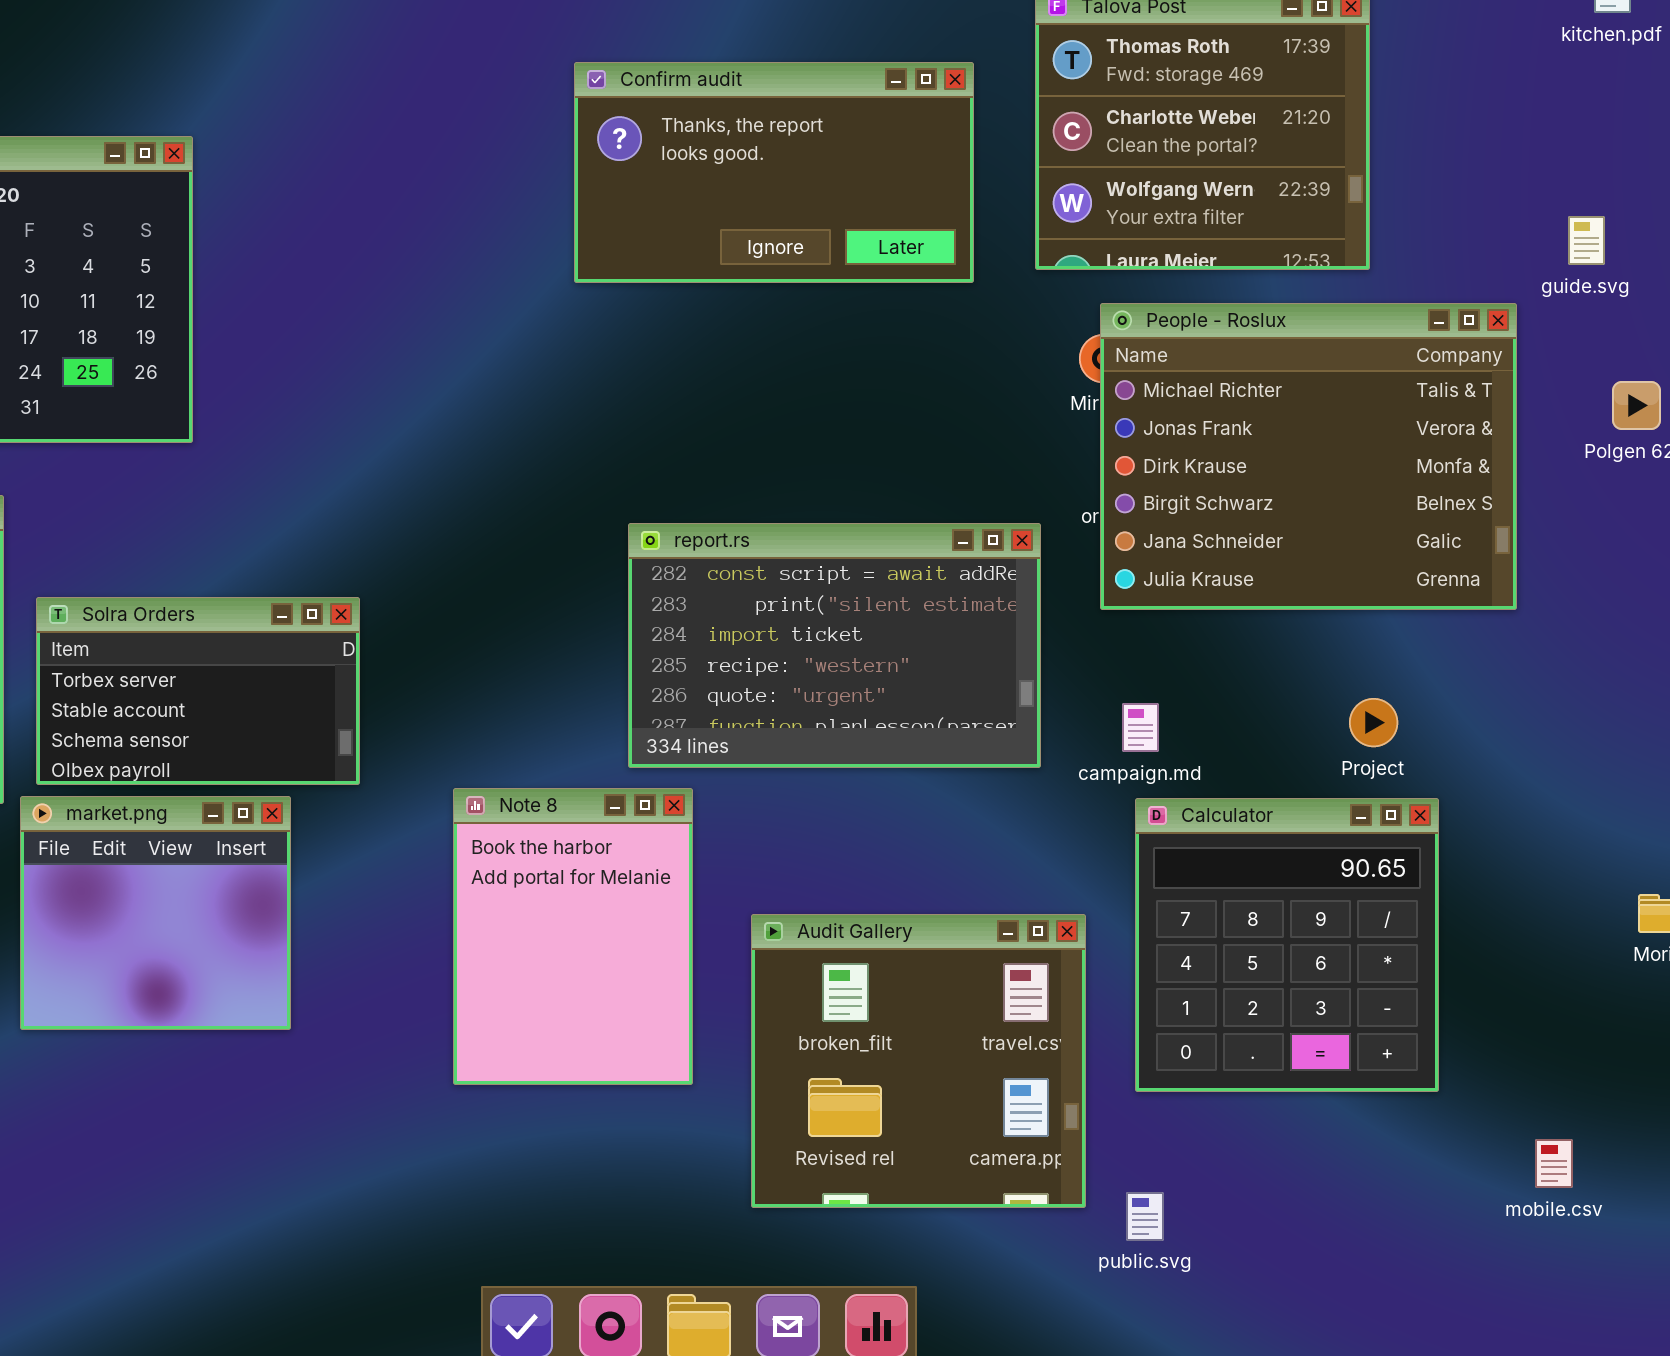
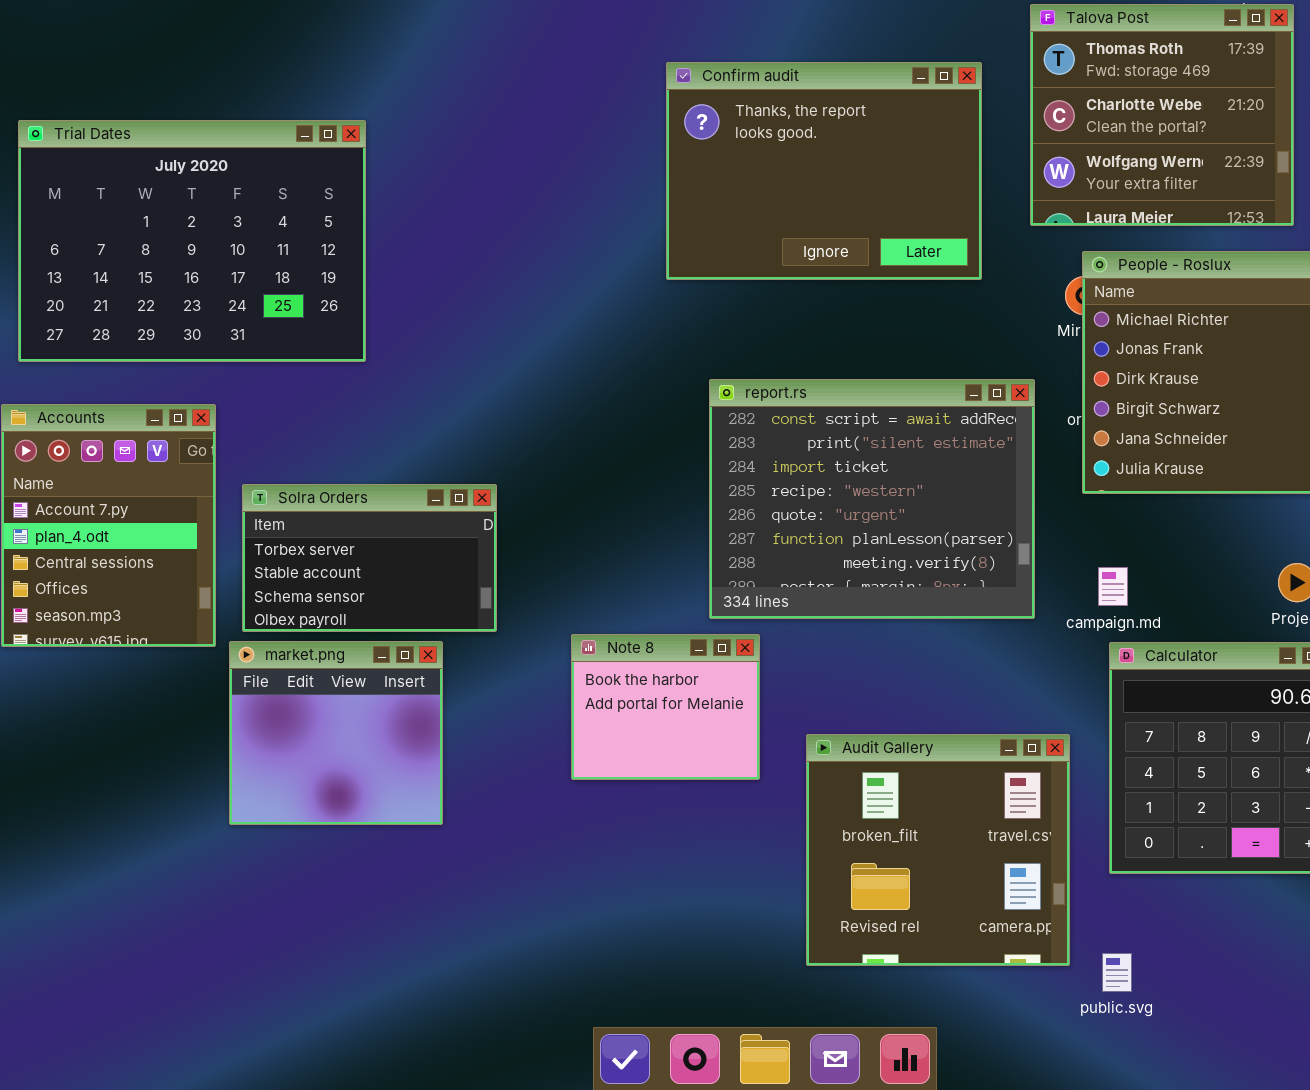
Confirm audit: [574,62,974,283] -> [666,62,982,280], resized
report.rs: [628,523,1041,768] -> [709,379,1035,619], resized
Note 8: [453,788,693,1085] -> [571,634,760,780], resized

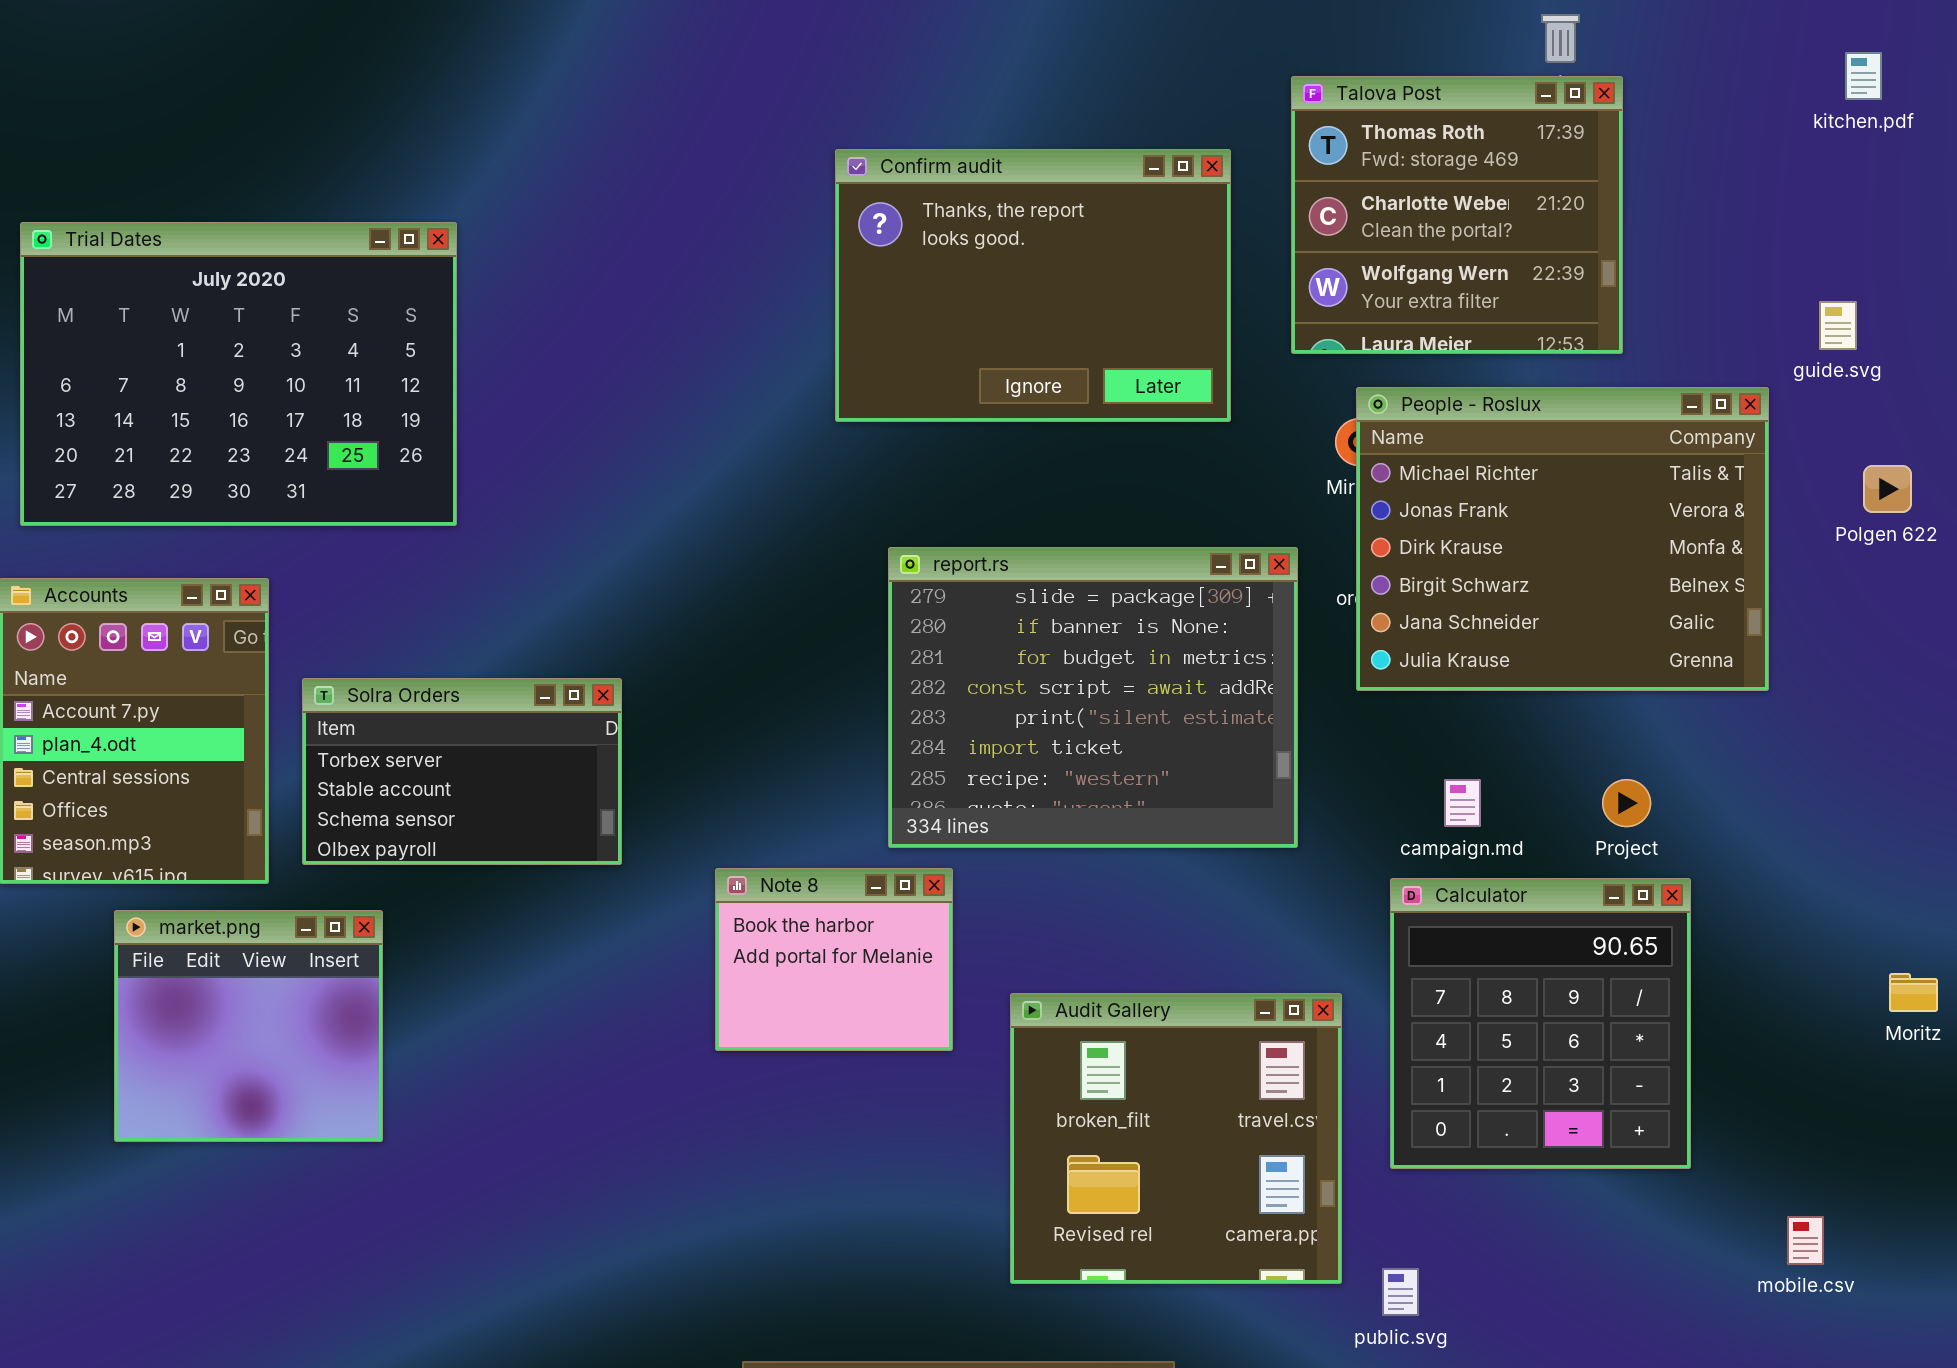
report.rs: [709,379,1035,619] -> [888,547,1298,848], scrolled up 3 rows
campaign.md: [1098,567,1128,606] -> [1444,779,1481,827], moved
market.png: [229,641,443,825] -> [114,910,383,1142], moved

